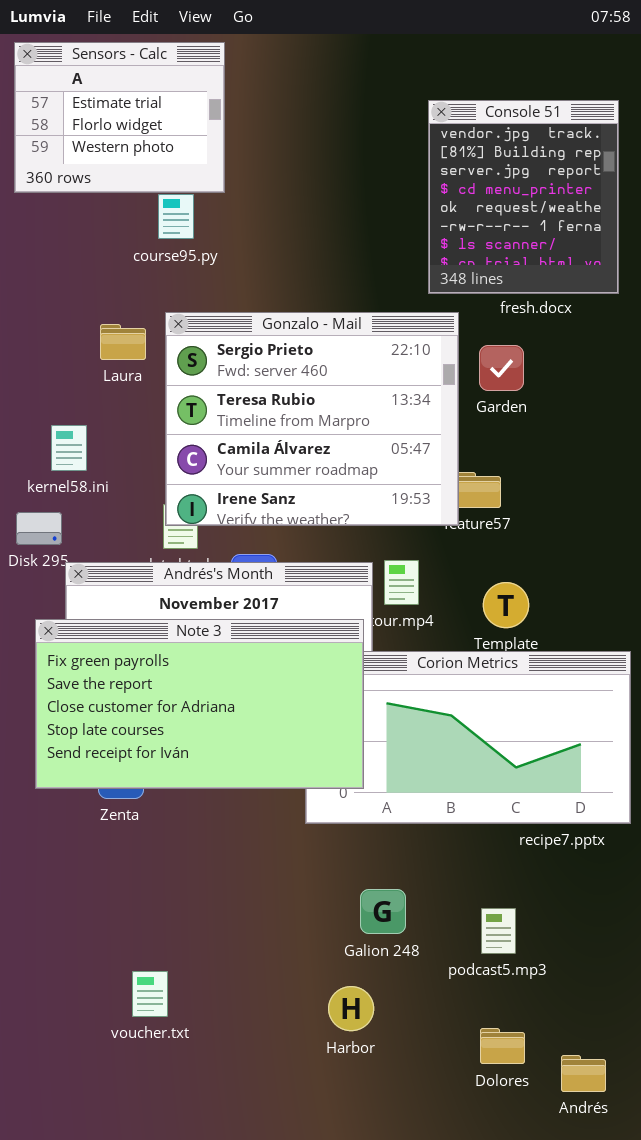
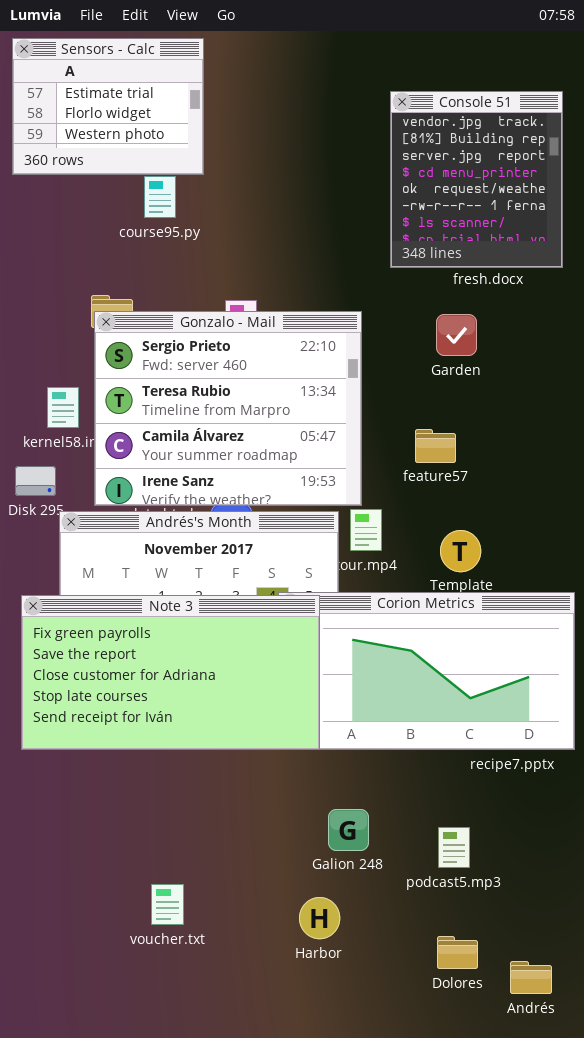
Gonzalo - Mail: [165,312,459,526] -> [94,311,362,506], moved
Note 3: [35,619,364,789] -> [21,595,320,750], moved
voucher.txt: [132,971,168,1017] -> [151,884,184,925], moved

